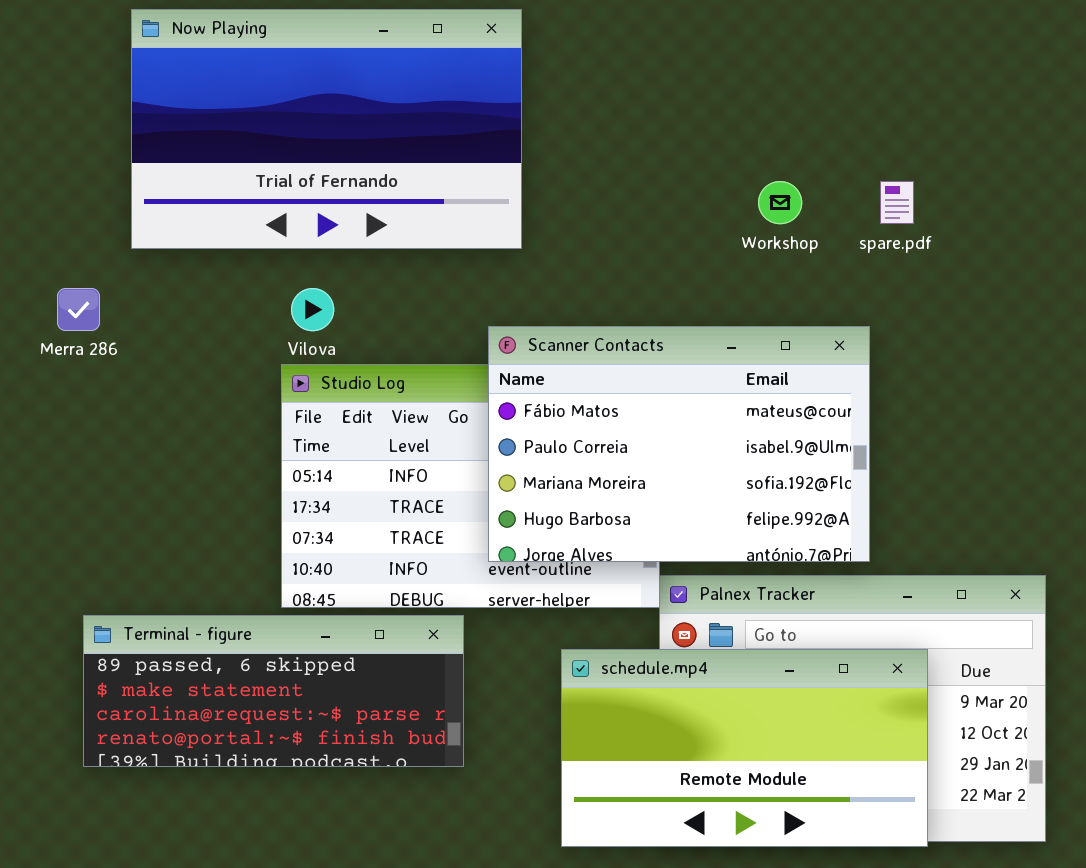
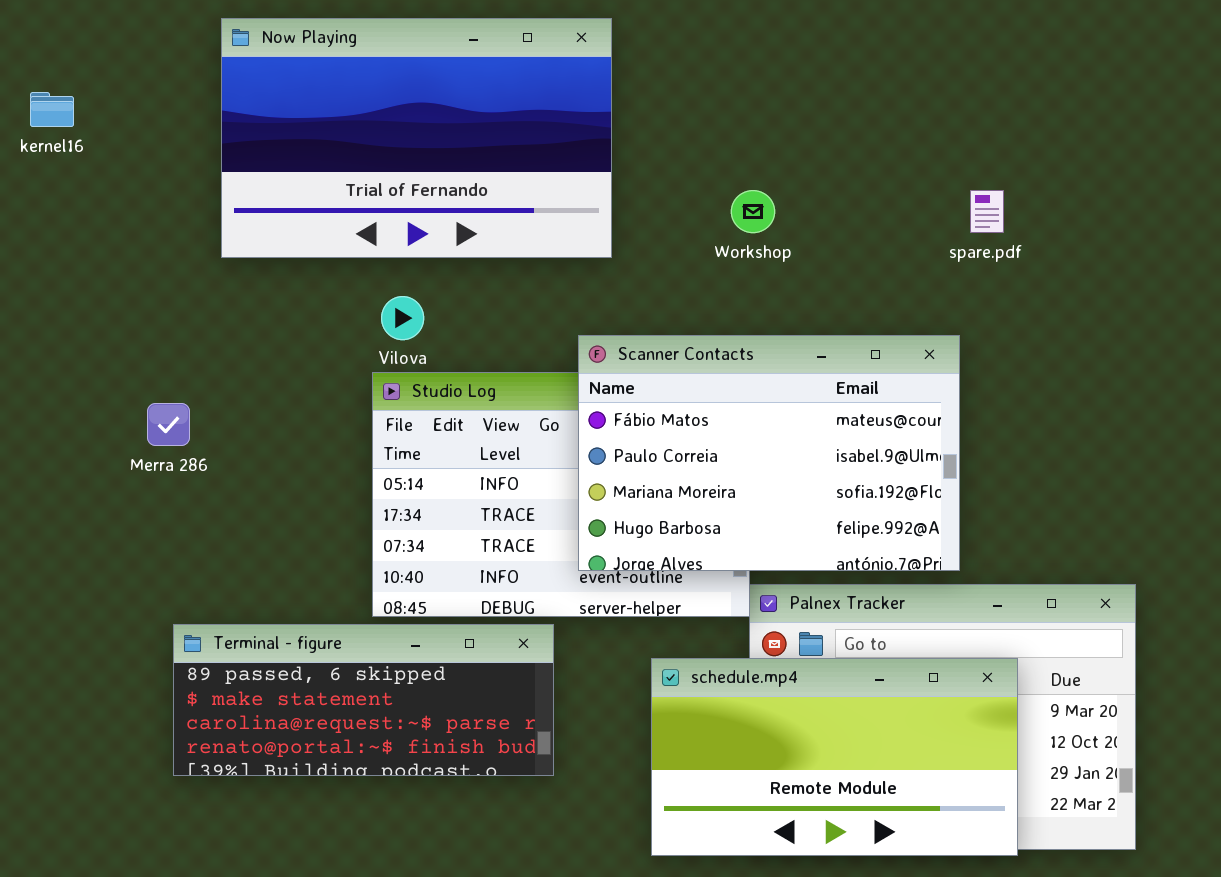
Workshop: [758,181,802,224] -> [731,190,775,233], moved
Merra 286: [57,288,100,331] -> [147,403,190,446], moved

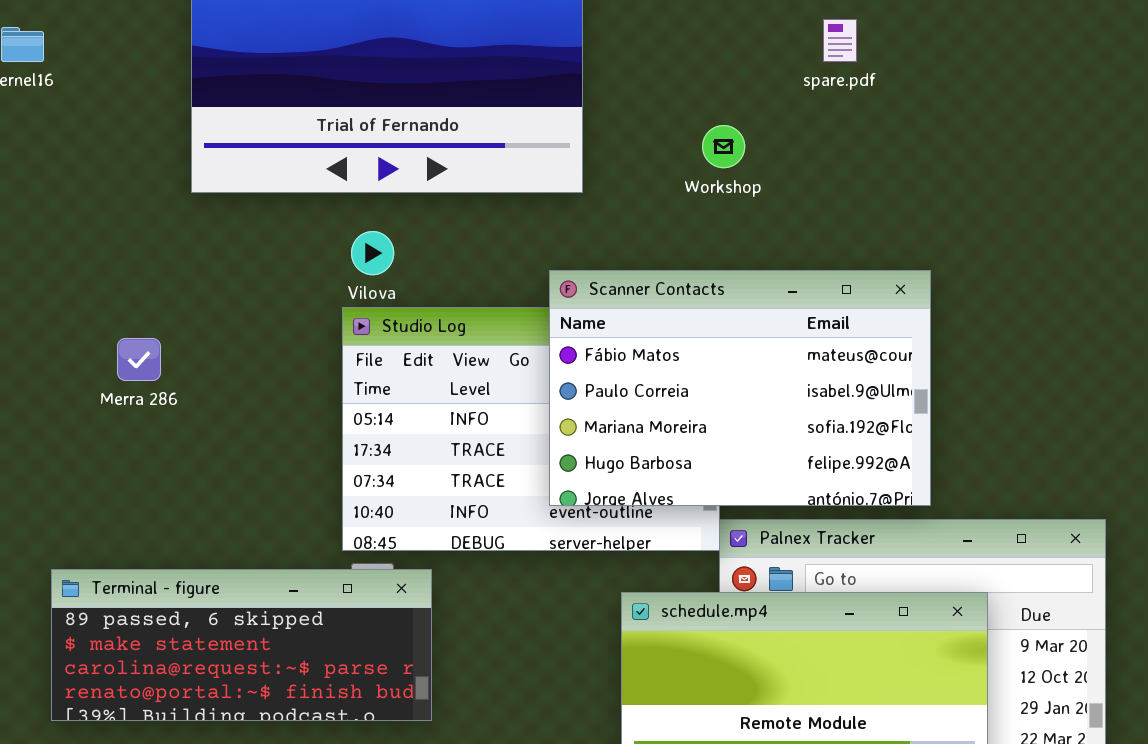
spare.pdf: [970,190,1004,233] -> [823,19,857,62], moved
Terminal - figure: [173,624,554,776] -> [51,569,432,721], moved

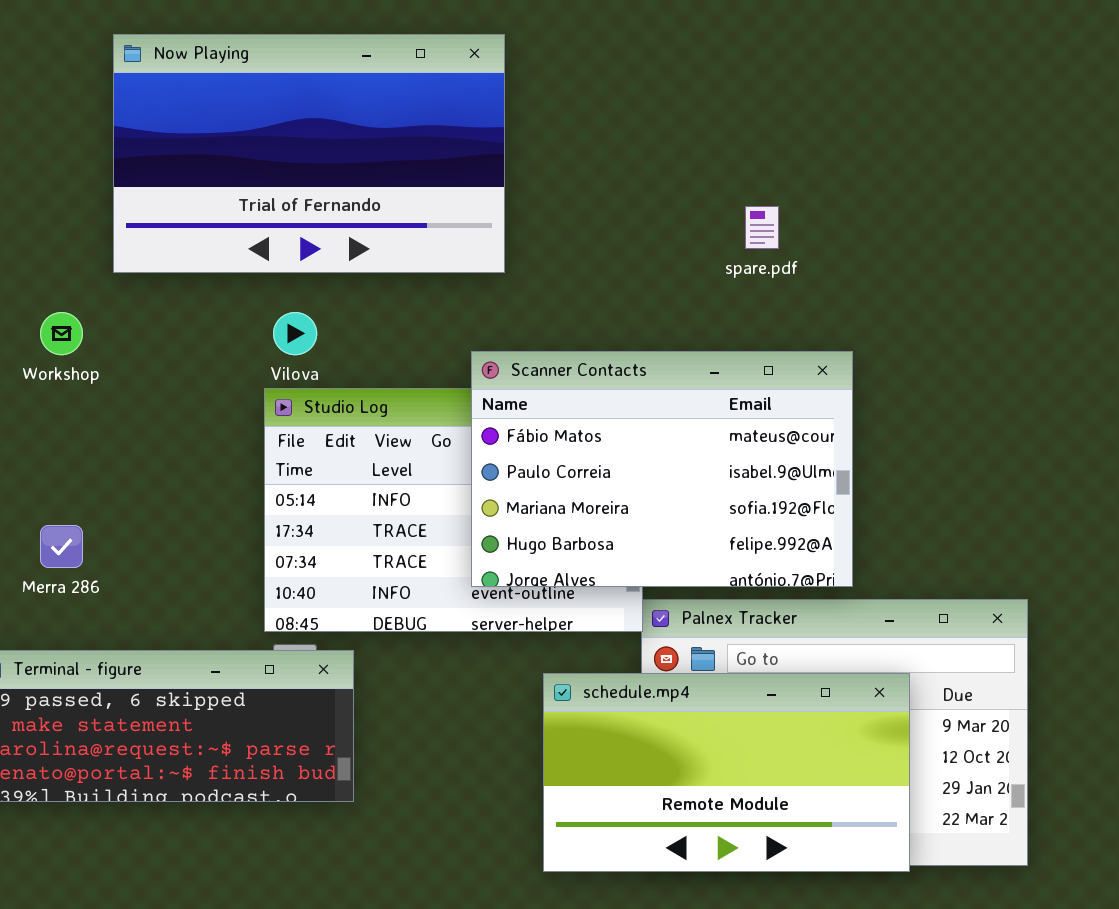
spare.pdf: [823,19,857,62] -> [745,206,779,249], moved
Workshop: [702,125,745,168] -> [40,312,83,355], moved
Merra 286: [117,338,161,381] -> [40,525,83,568], moved

